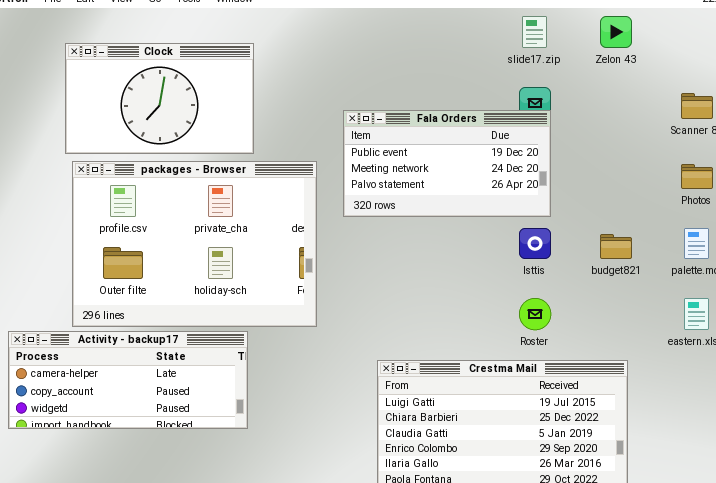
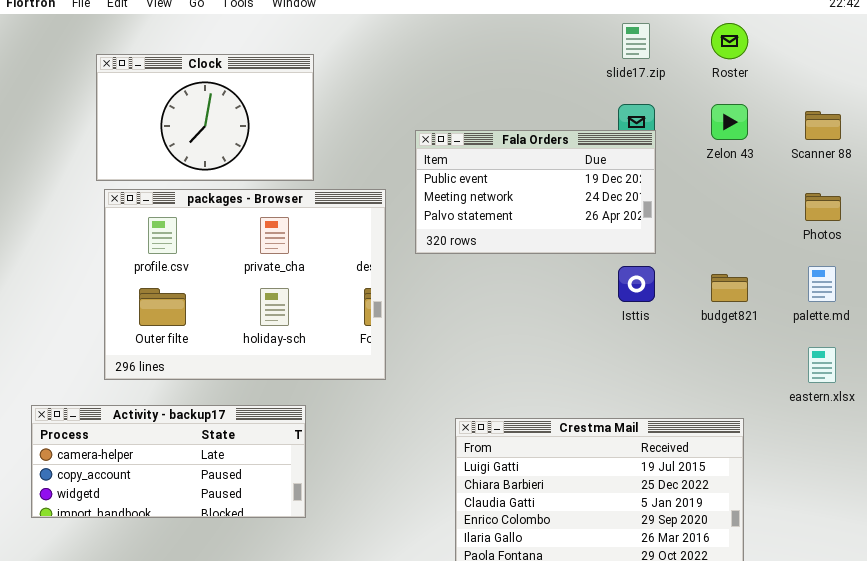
Zelon 43: [600,16,632,48] -> [711,104,748,140], moved
Roster: [519,298,551,330] -> [711,23,748,59], moved
Activity - backup17: [8,331,248,429] -> [31,405,306,518], moved

